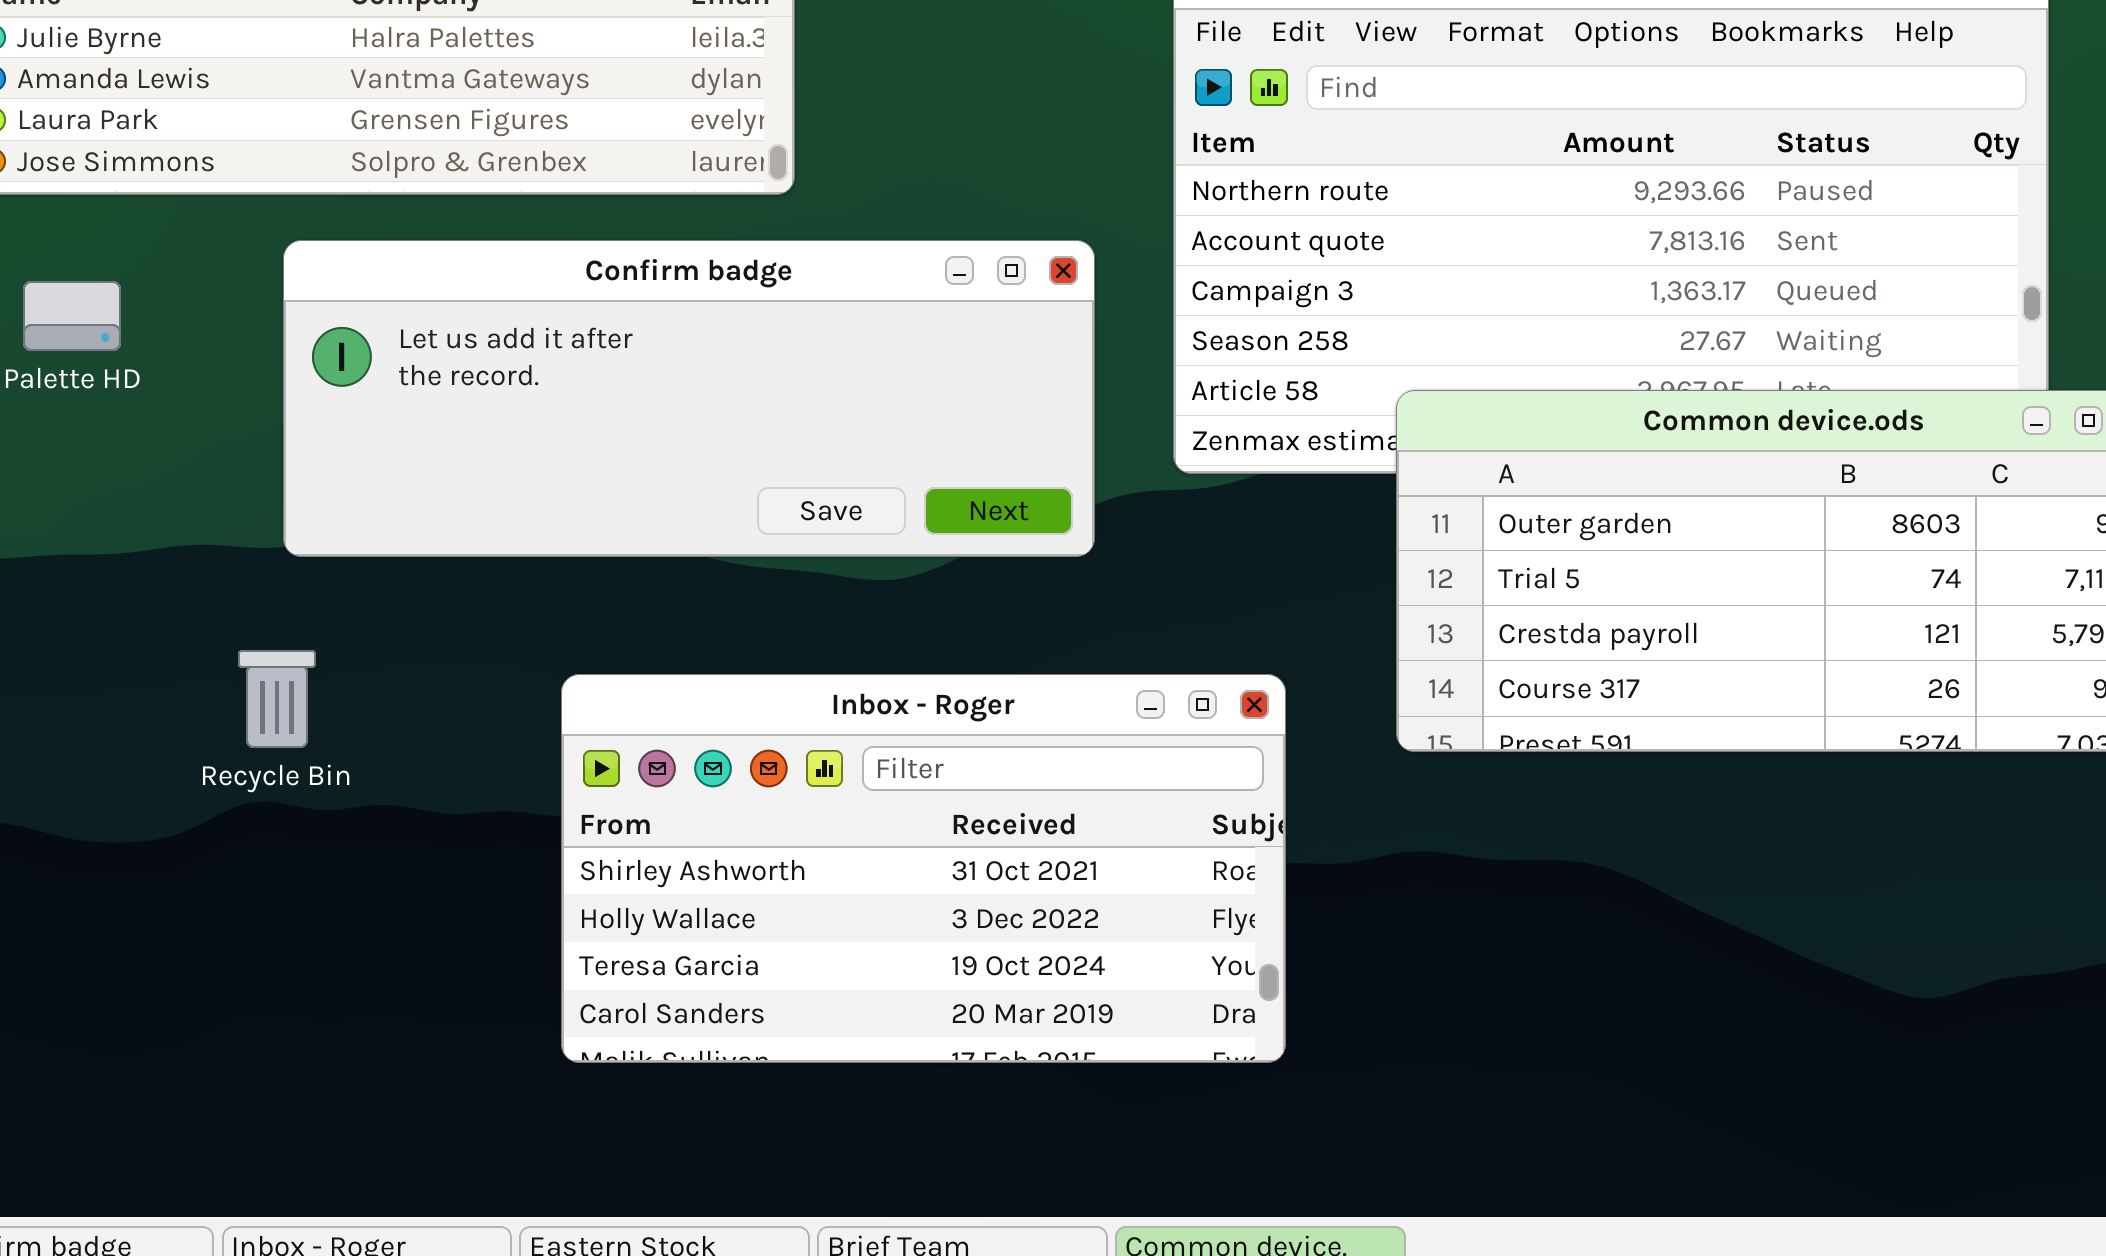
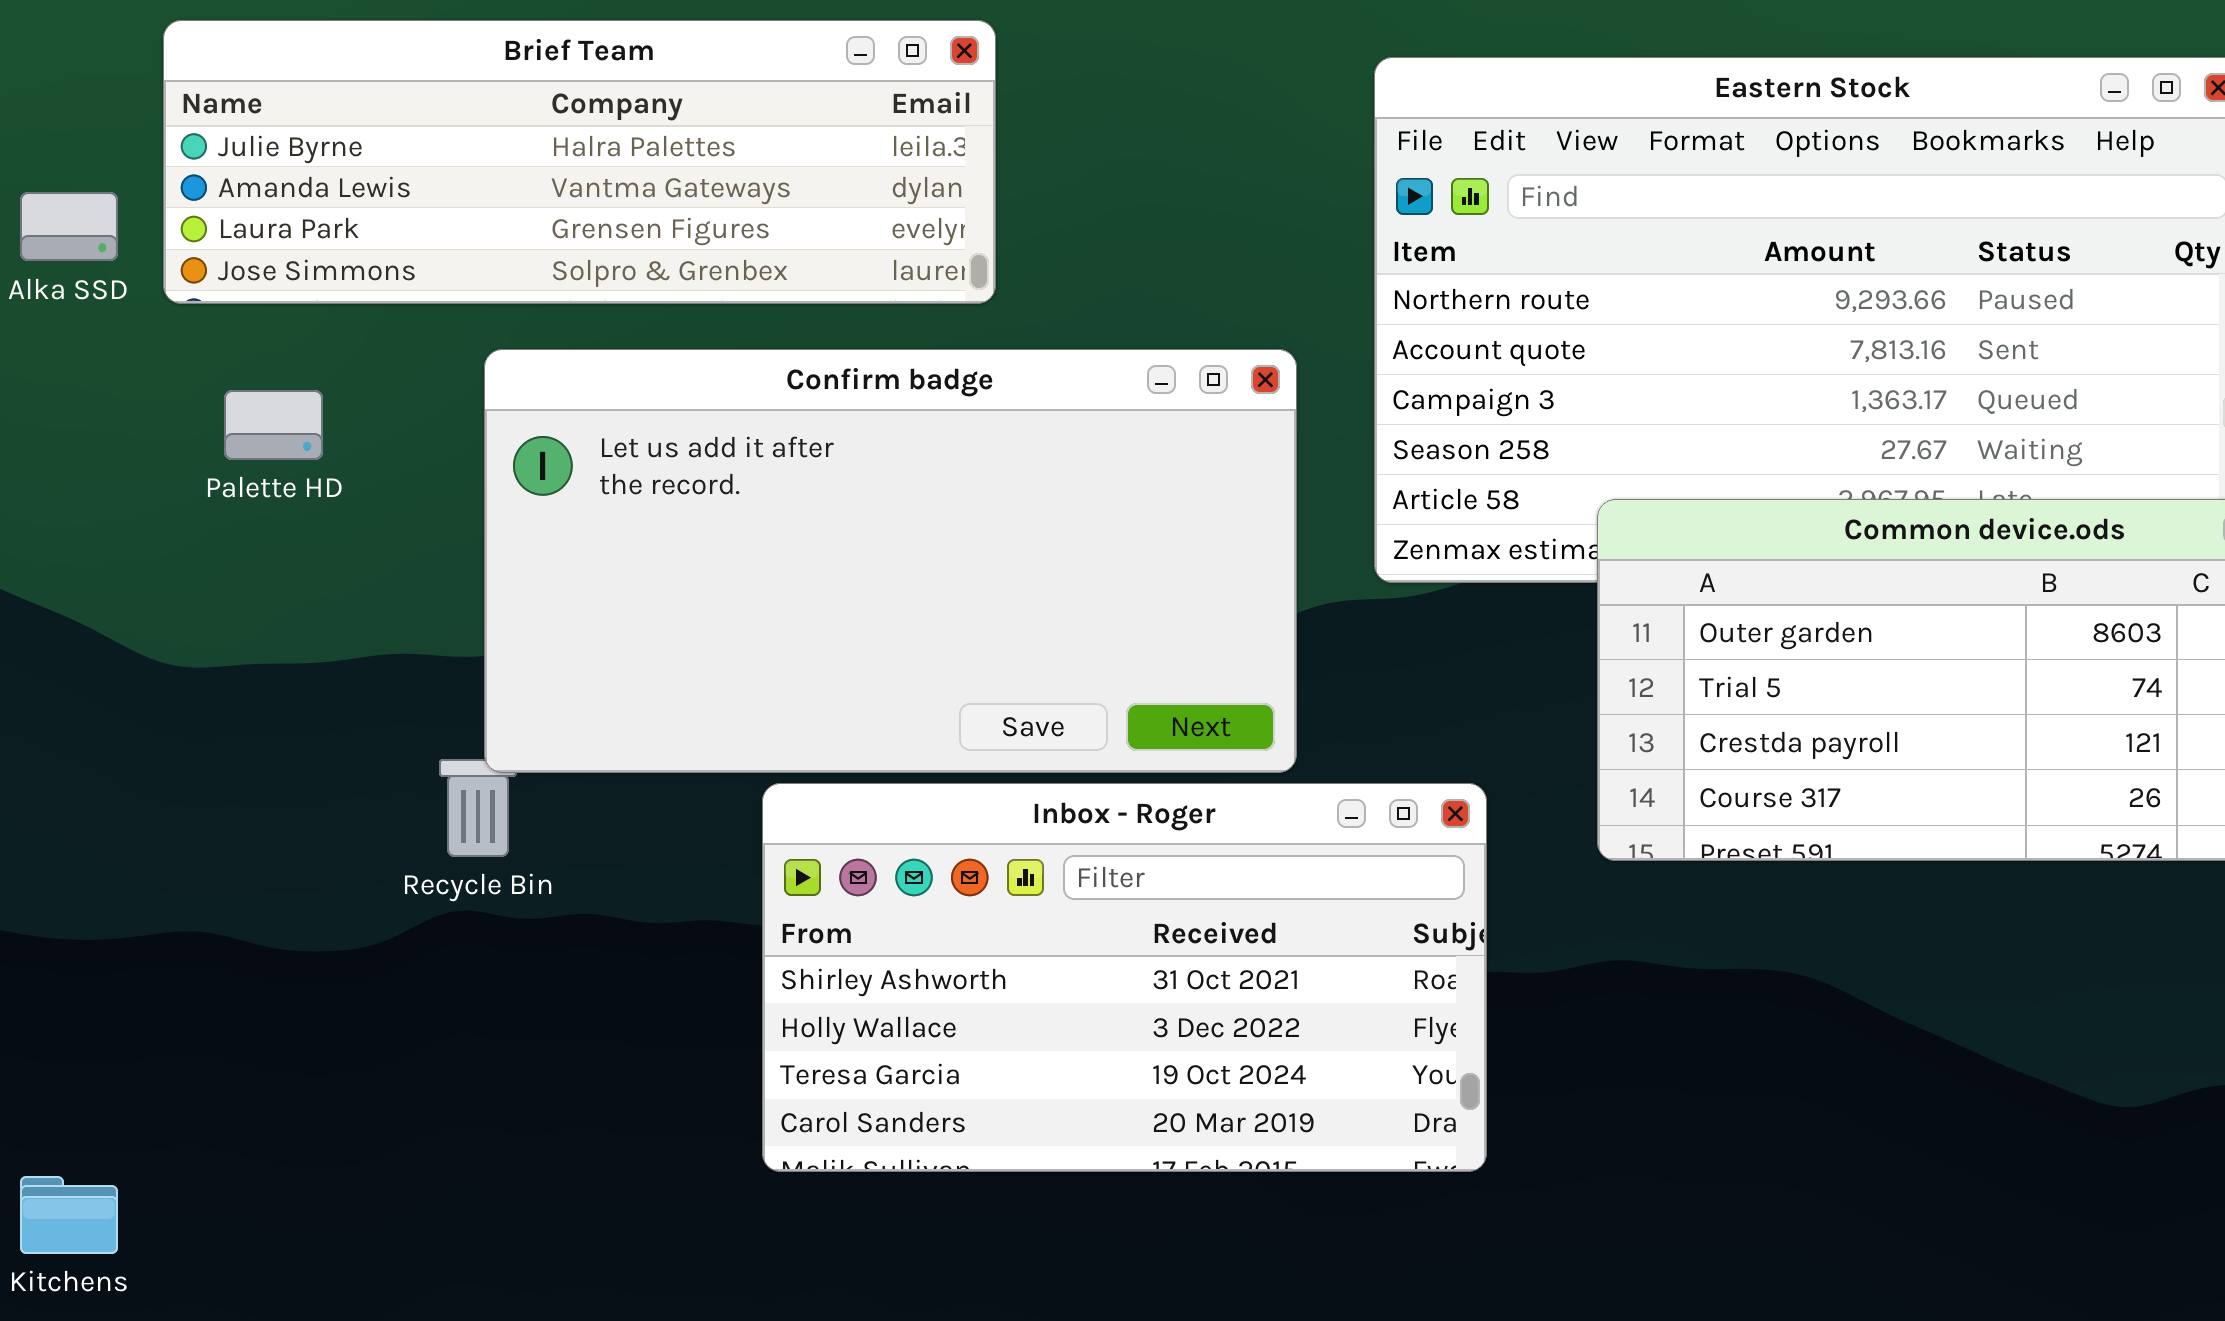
Confirm badge: [283,240,1095,557] -> [484,349,1297,773], resized

